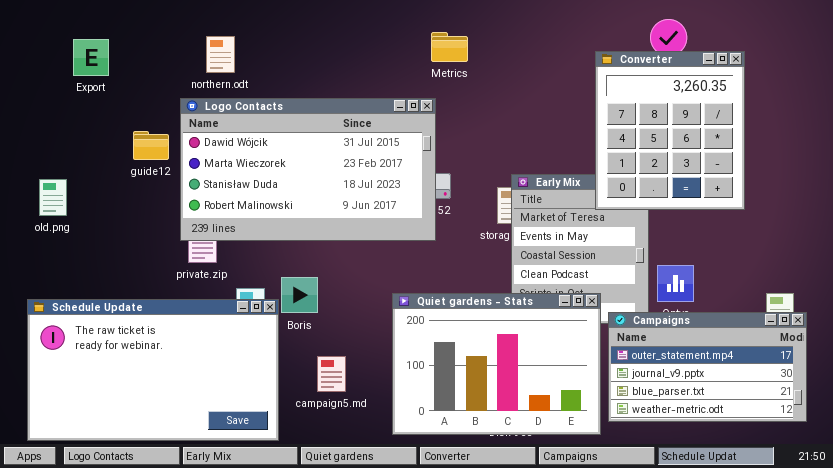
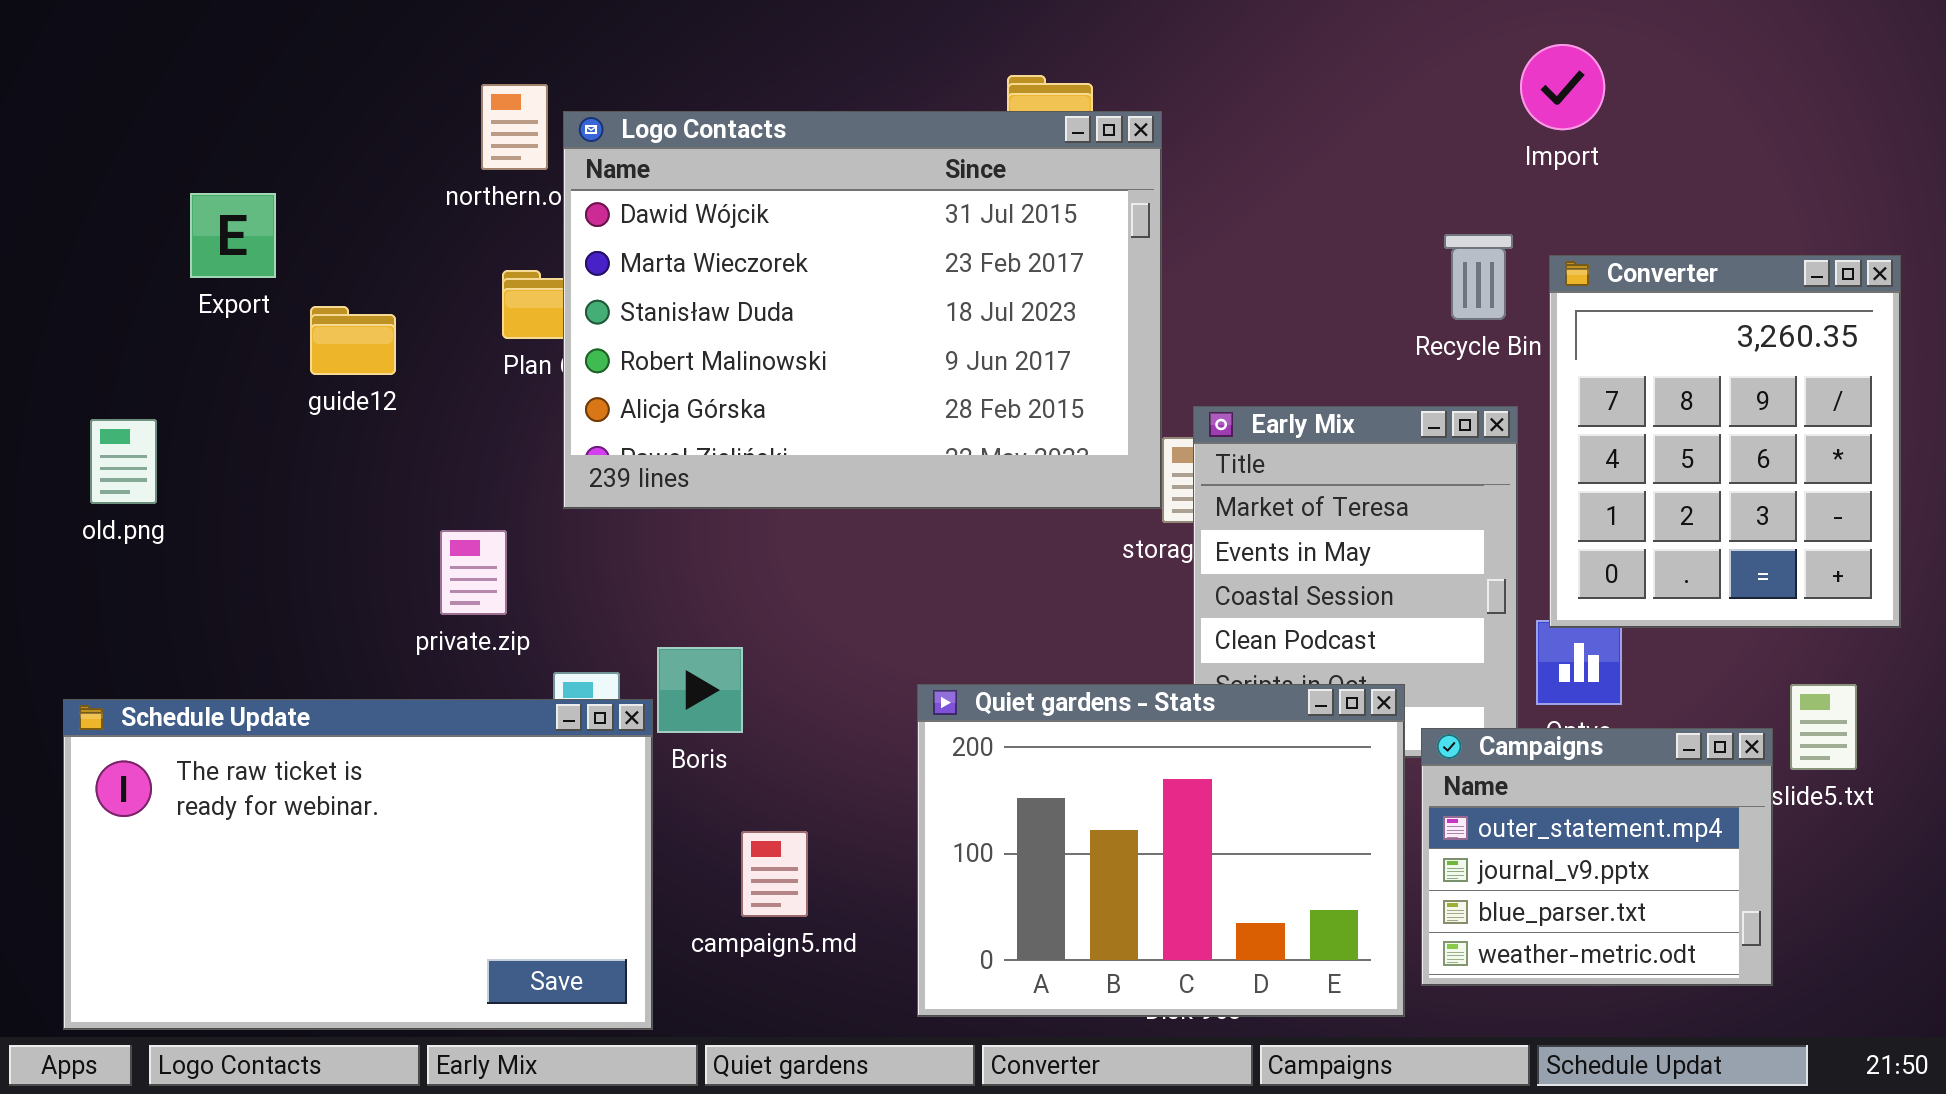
Export: [73,39,109,76] -> [190,193,276,278], moved
Converter: [595,51,745,210] -> [1549,255,1901,628], moved
Logo Contacts: [180,98,436,241] -> [563,111,1162,509], moved, resized
Campaigns: [608,312,807,422] -> [1421,728,1773,986], resized

